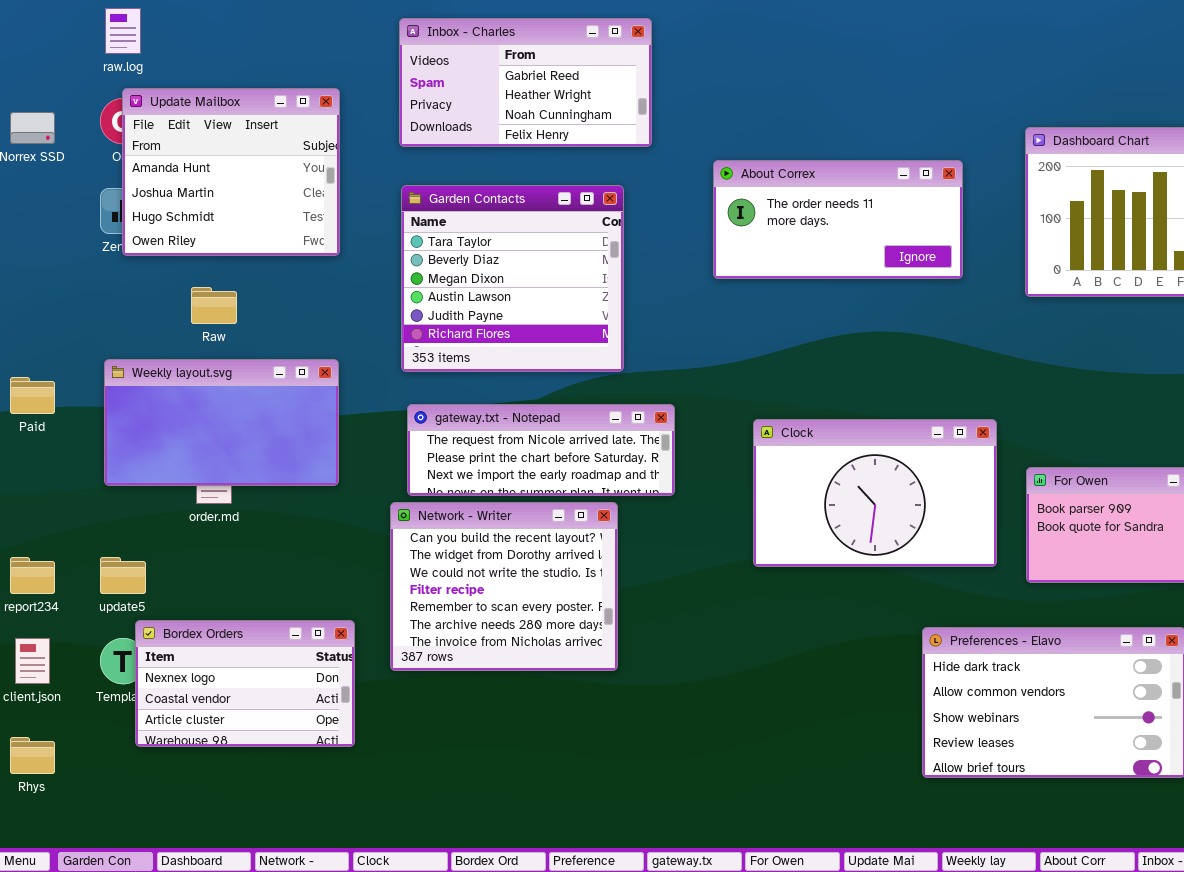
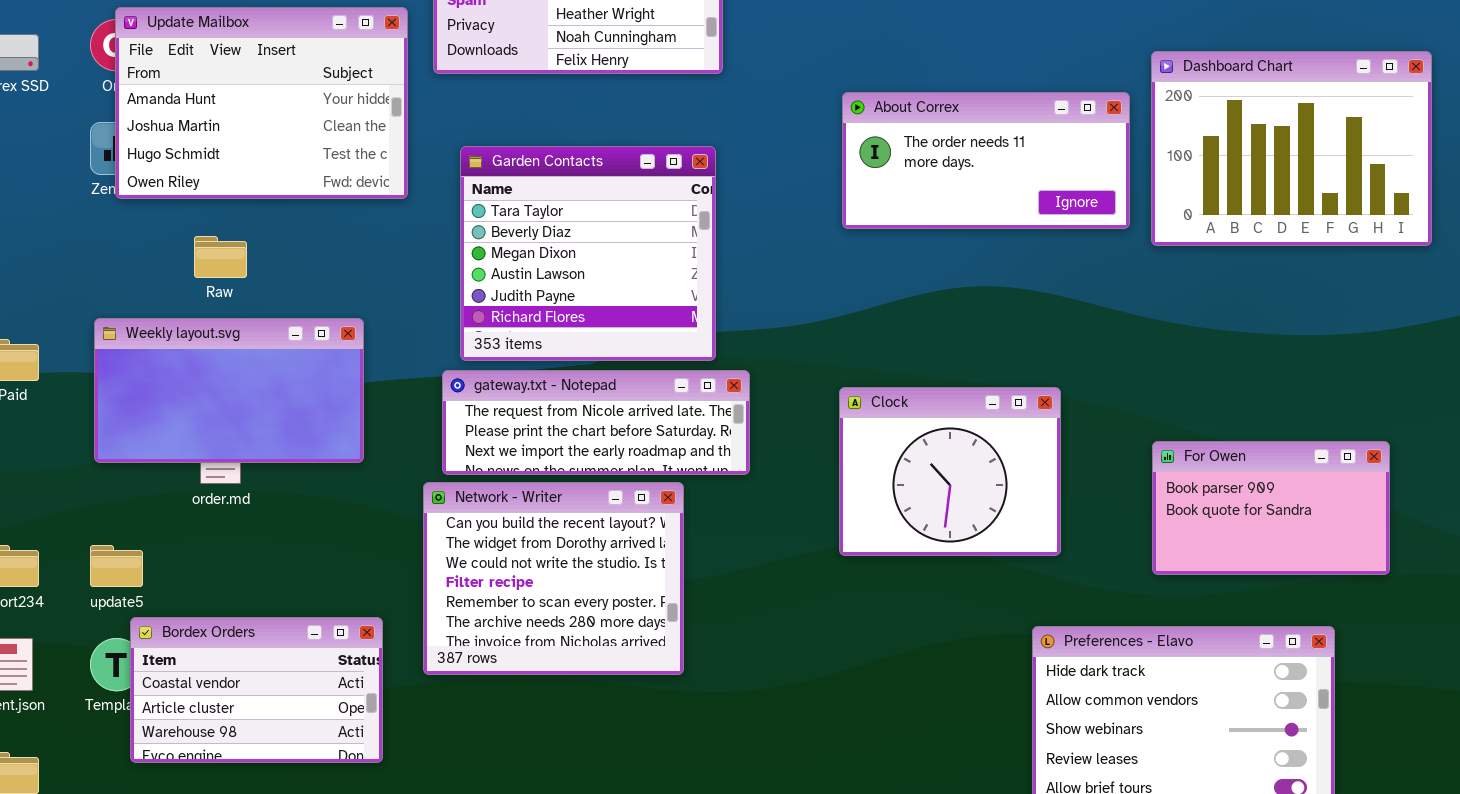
Update Mailbox: [122,88,340,256] -> [115,7,408,199], resized
About Correx: [713,160,963,279] -> [842,92,1130,229], moved
Garden Contacts: [401,185,624,372] -> [460,146,716,361], moved
Clock: [753,419,997,567] -> [839,387,1061,556], resized
Bordex Orders: [135,620,355,747] -> [130,617,383,763], scrolled down 1 row

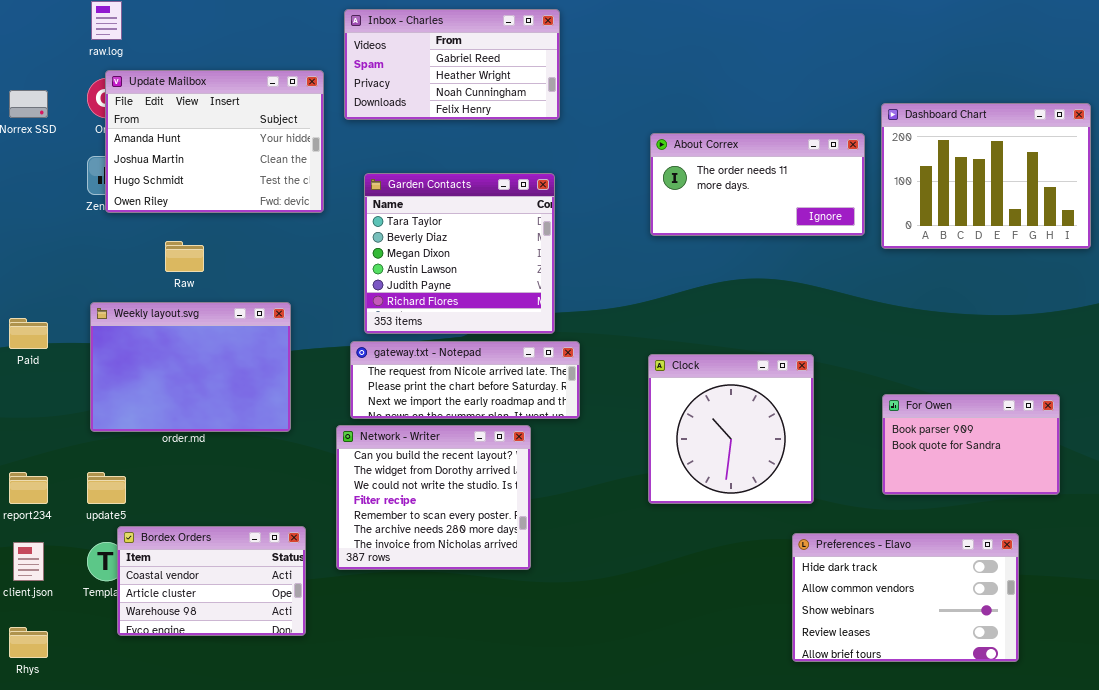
Weekly layout.svg: [94,318,364,463] -> [90,302,291,432], resized
Clock: [839,387,1061,556] -> [648,354,814,504], resized

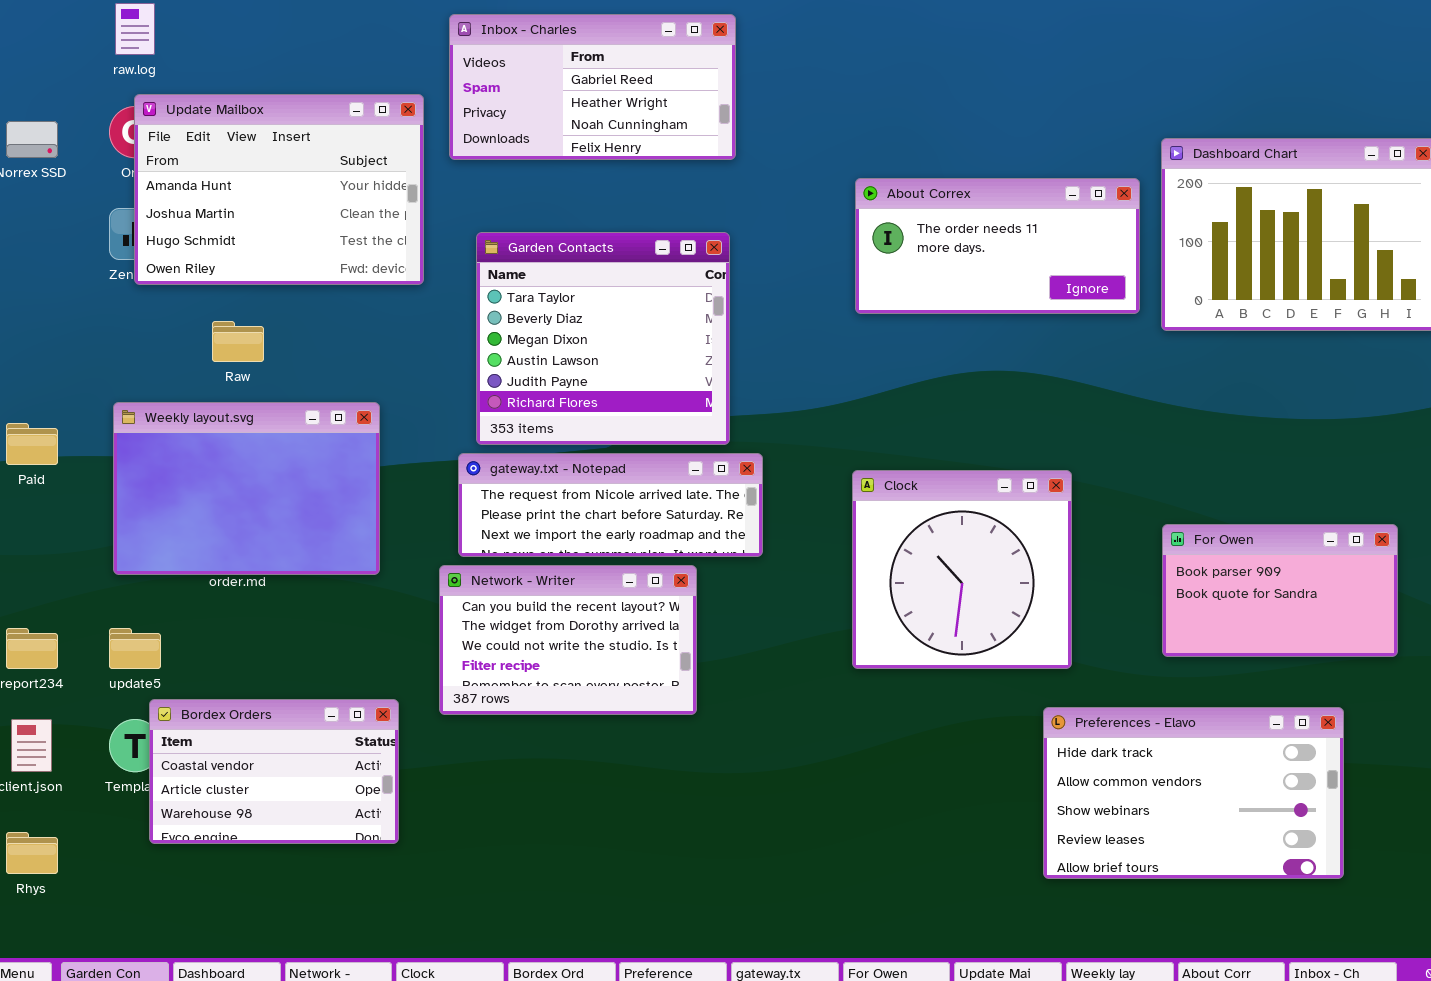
Network - Writer: [336,425,531,570] -> [439,565,697,715], resized

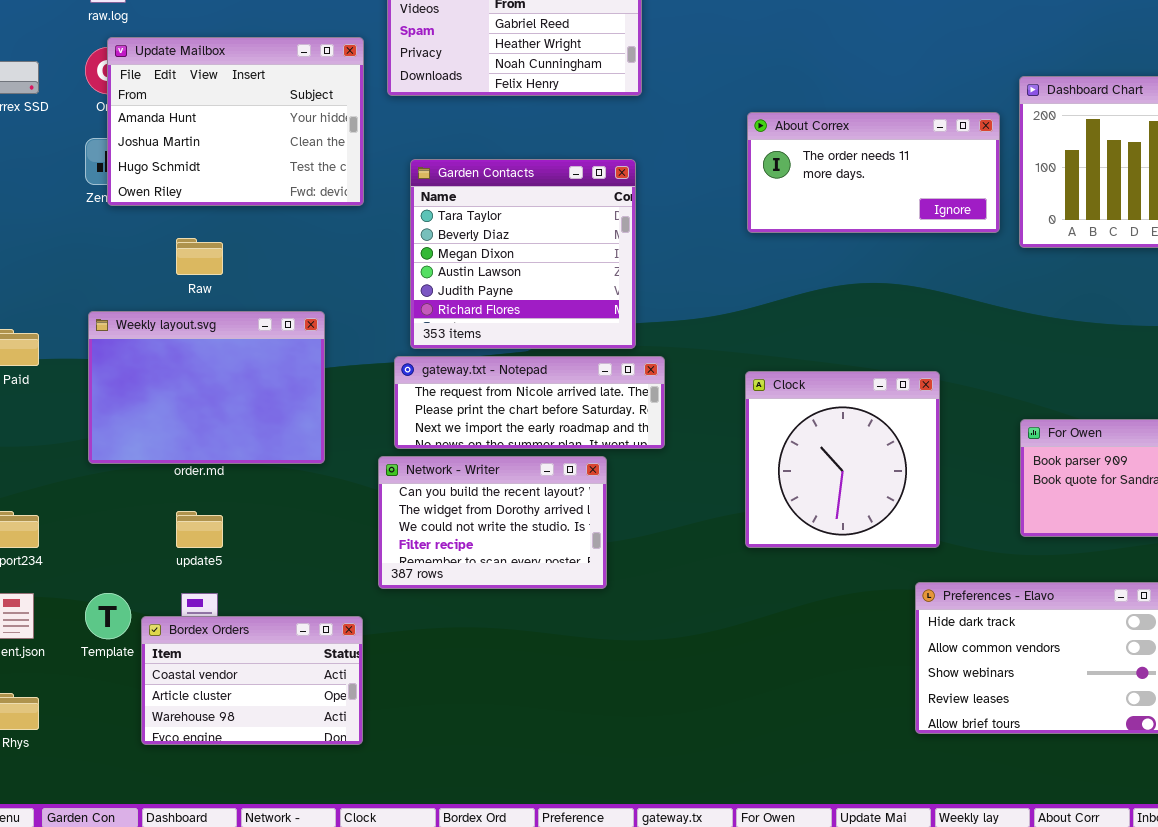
update5: [109,628,161,669] -> [176,511,223,548], moved
Bordex Orders: [149,699,399,844] -> [141,616,363,745], moved

